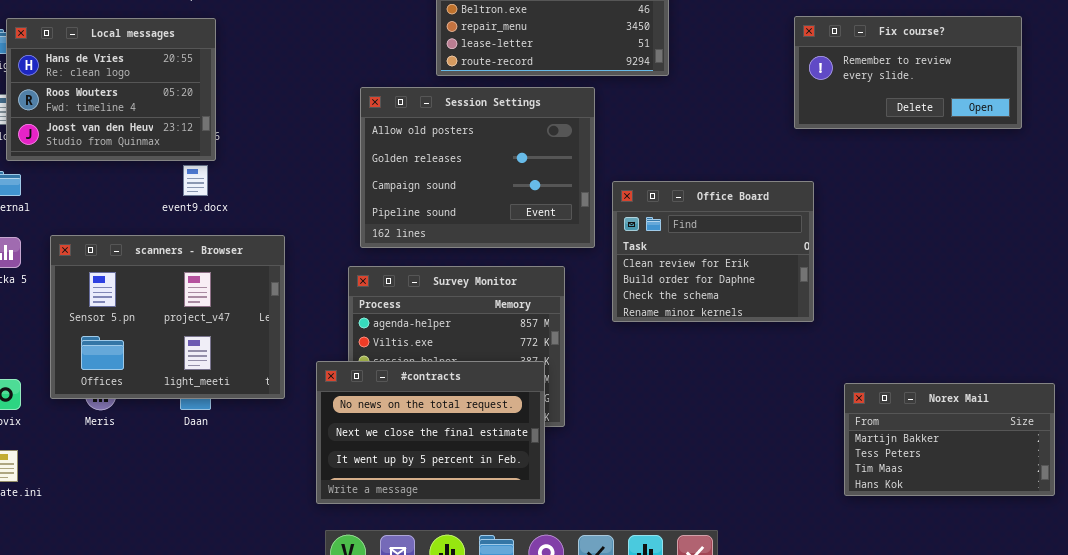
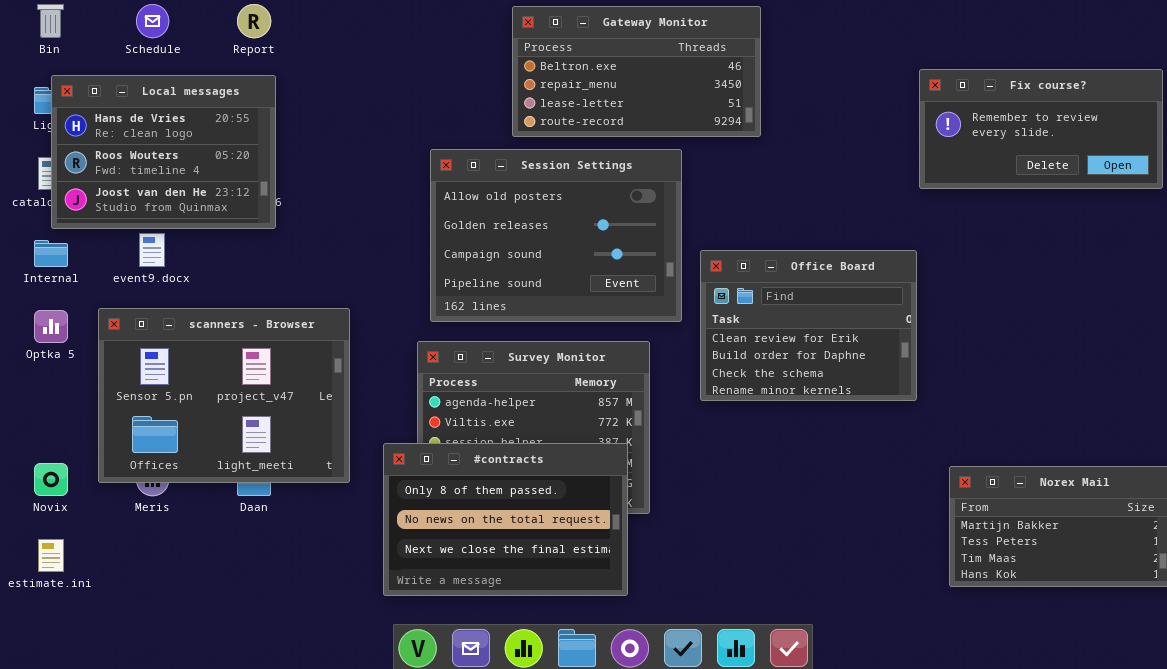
Fix course?: [794,16,1022,129] -> [919,69,1163,189], moved
event9.docx: [183,165,208,196] -> [139,233,165,267], moved
#contracts: [316,361,545,504] -> [383,443,628,596], scrolled up 1 row

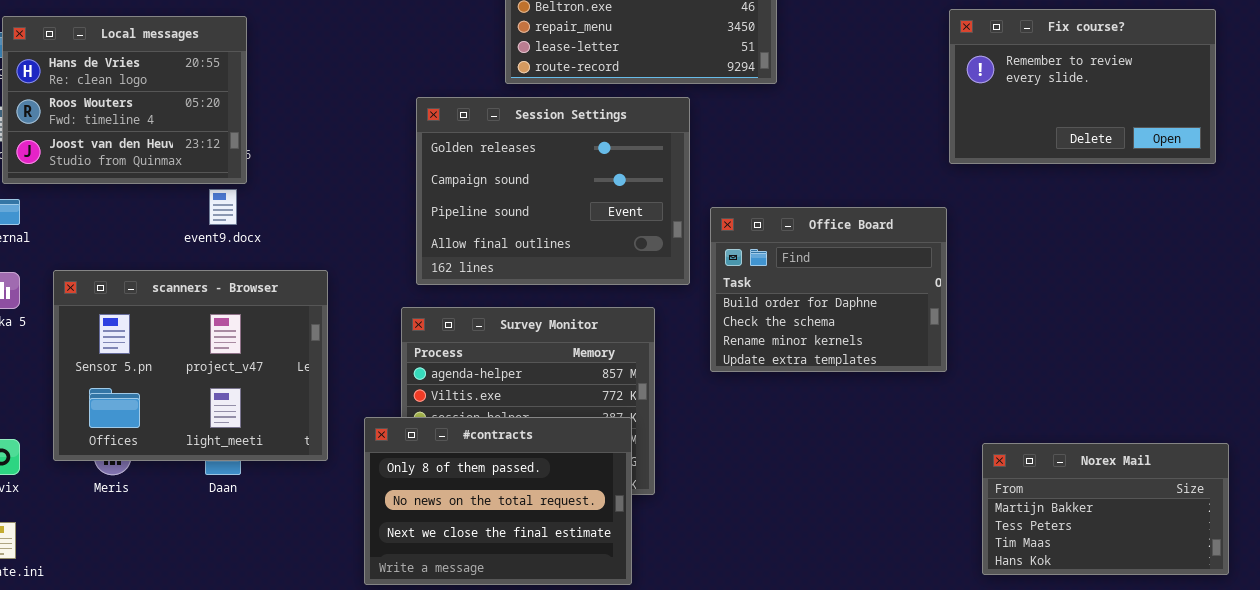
Fix course?: [919,69,1163,189] -> [949,9,1216,164], resized
Session Settings: [430,149,682,322] -> [416,97,690,285], scrolled down 1 row
event9.docx: [139,233,165,267] -> [209,189,237,225], moved
Office Board: [700,250,917,401] -> [710,207,947,372], scrolled down 1 row

